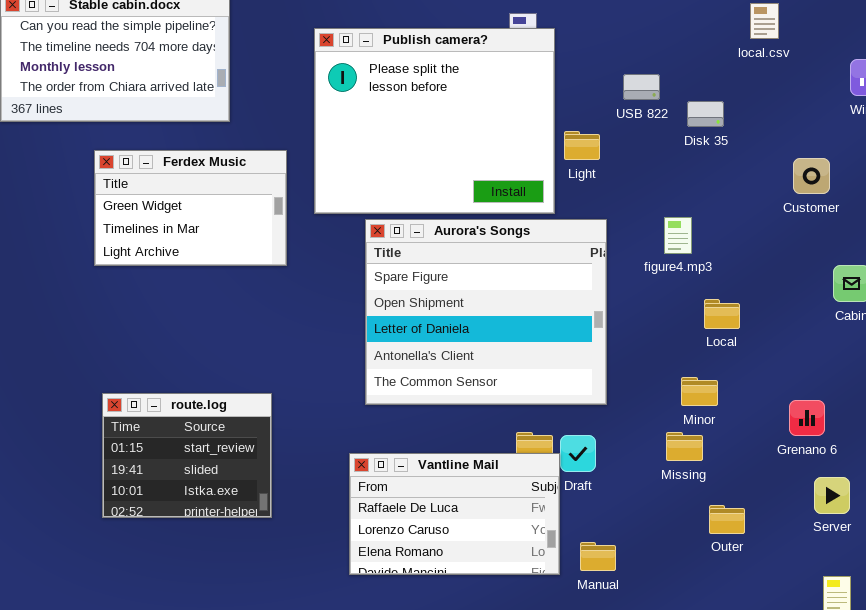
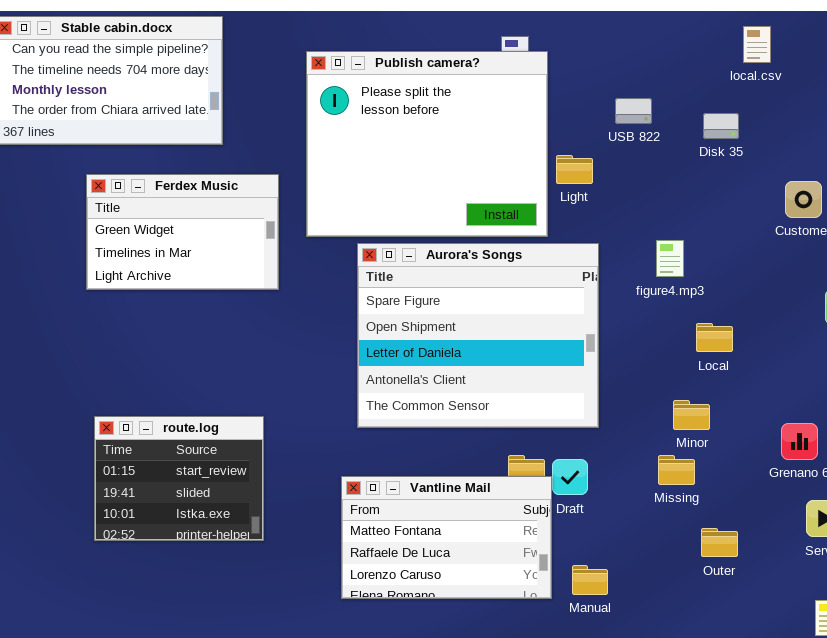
Disk 35: [687,101,724,127] -> [703,113,739,139], moved
Vantline Mail: [349,453,560,575] -> [341,476,552,599], scrolled up 1 row

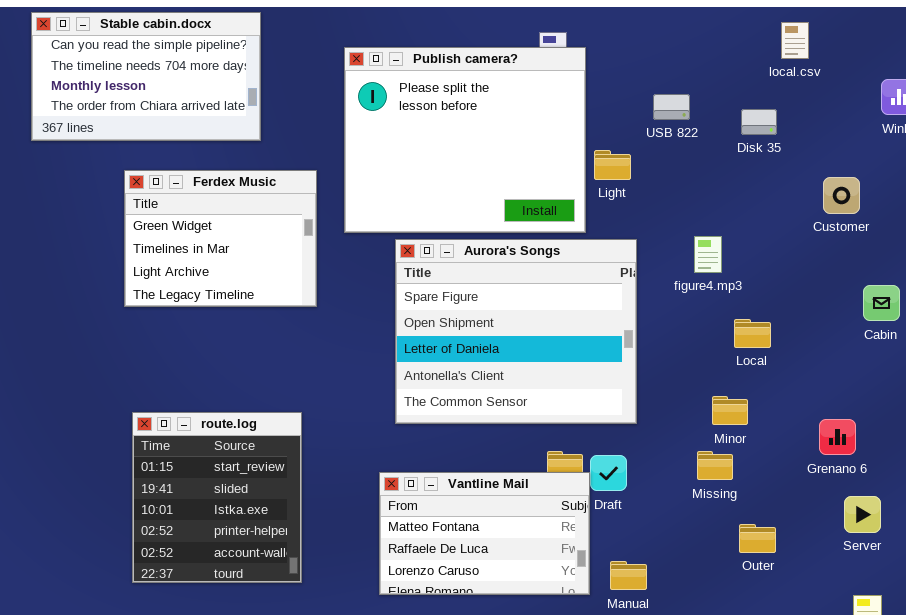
Ferdex Music: [86,174,279,290] -> [124,170,317,307], resized
route.log: [94,416,264,541] -> [132,412,302,583], resized

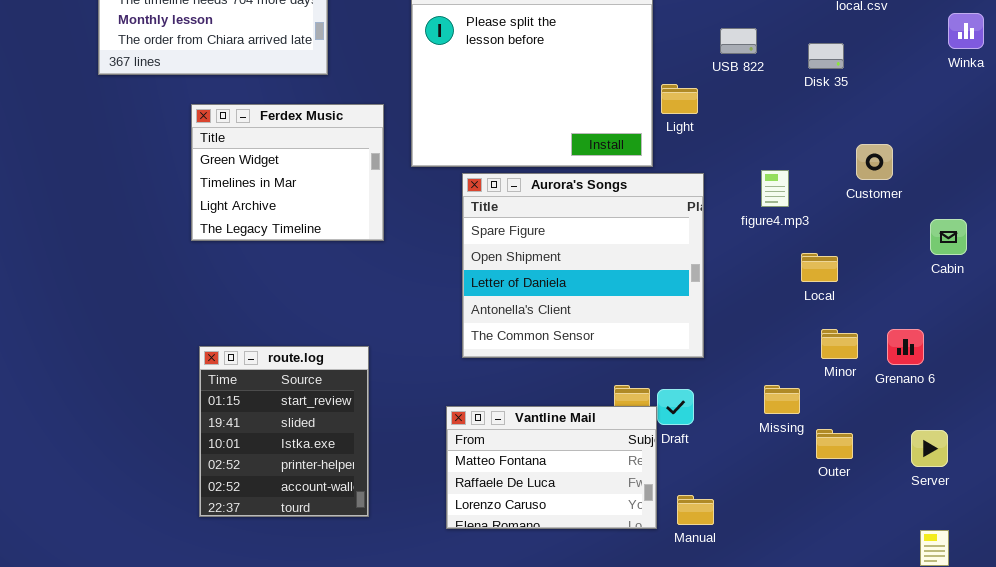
Customer: [823,177,860,214] -> [856,144,893,180], moved
Minor: [712,396,748,425] -> [821,329,858,359], moved
Grenano 6: [819,419,856,455] -> [887,329,924,365], moved
Outer: [739,524,776,553] -> [816,429,853,459], moved

